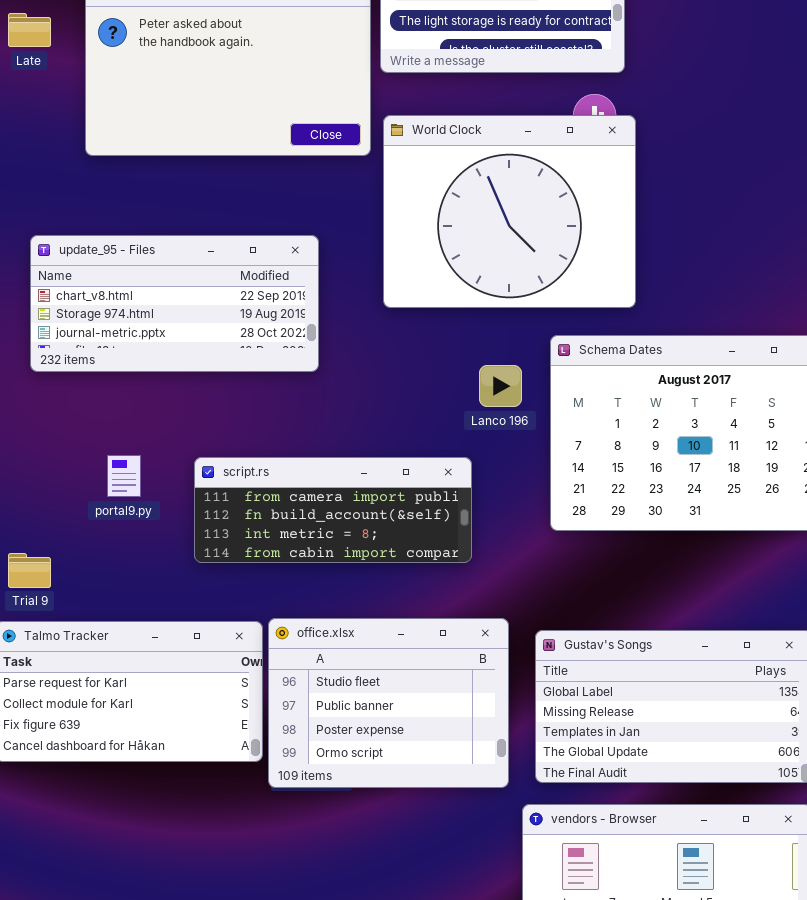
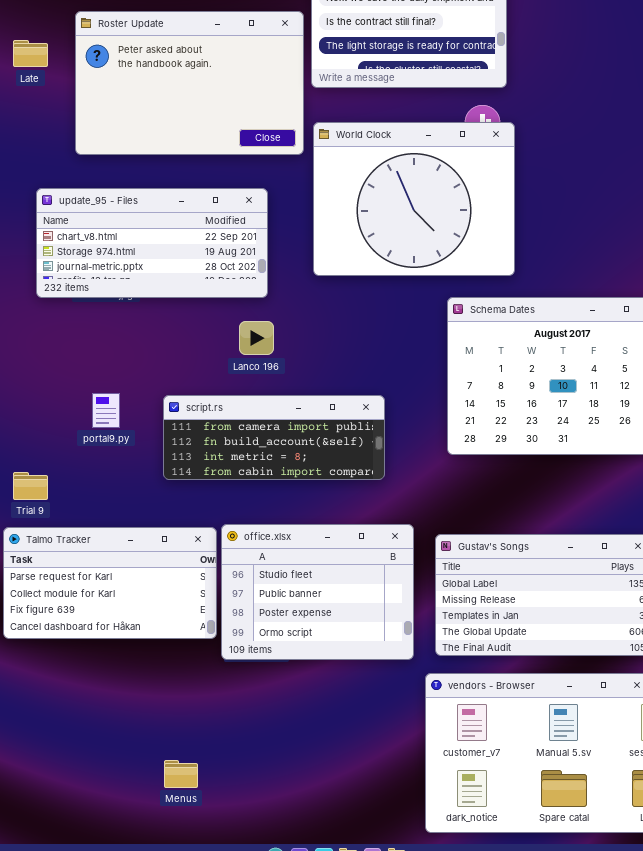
update_95 - Files: [30,235,319,372] -> [36,188,268,298], moved
Lanco 196: [479,365,522,407] -> [239,321,274,355], moved

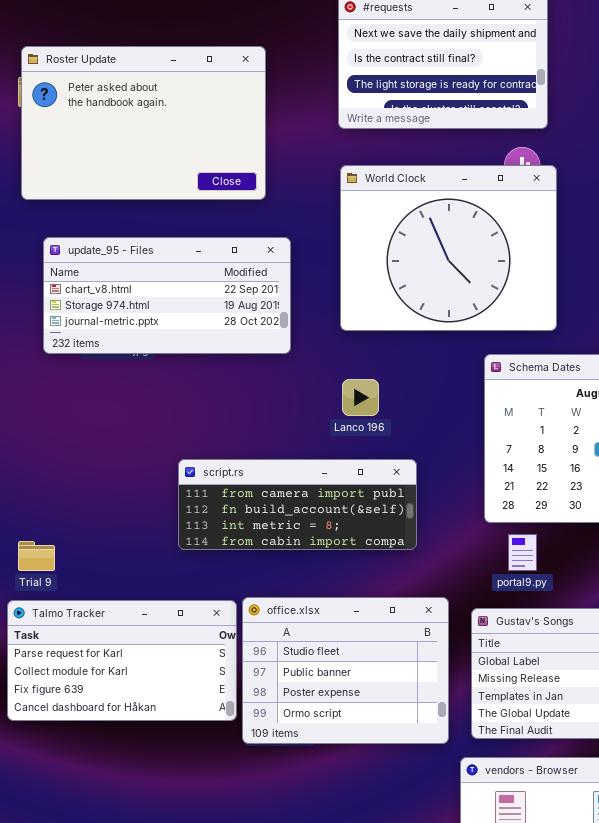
Roster Update: [75,11,304,155] -> [21,46,266,200], moved
Lanco 196: [239,321,274,355] -> [342,379,379,416], moved
portal9.py: [92,393,120,428] -> [508,534,537,571], moved

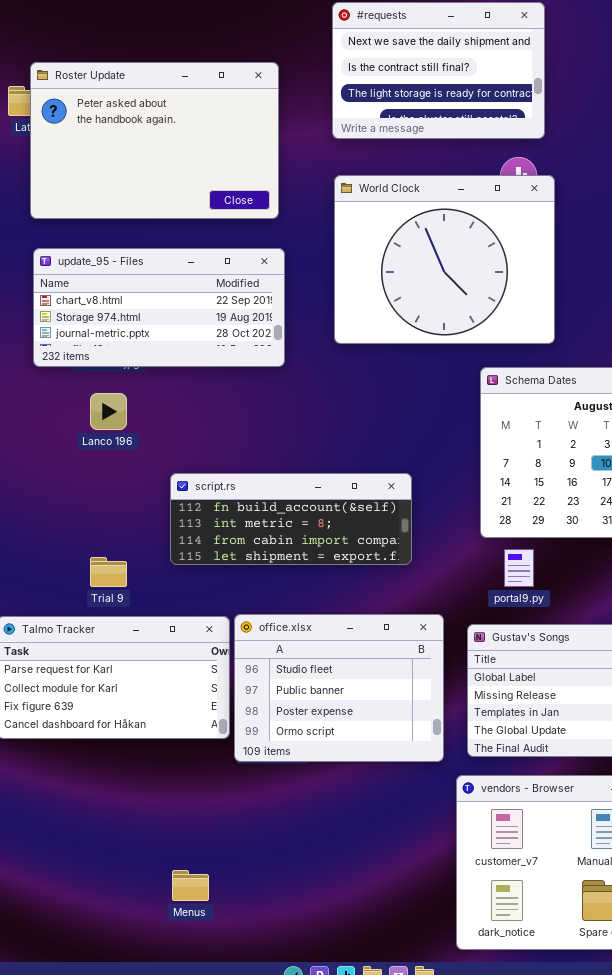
Roster Update: [21,46,266,200] -> [30,62,279,219], moved
Lanco 196: [342,379,379,416] -> [90,393,127,430], moved
script.rs: [178,459,417,550] -> [170,473,412,565], scrolled down 1 row
Trial 9: [18,541,55,571] -> [90,557,127,587], moved

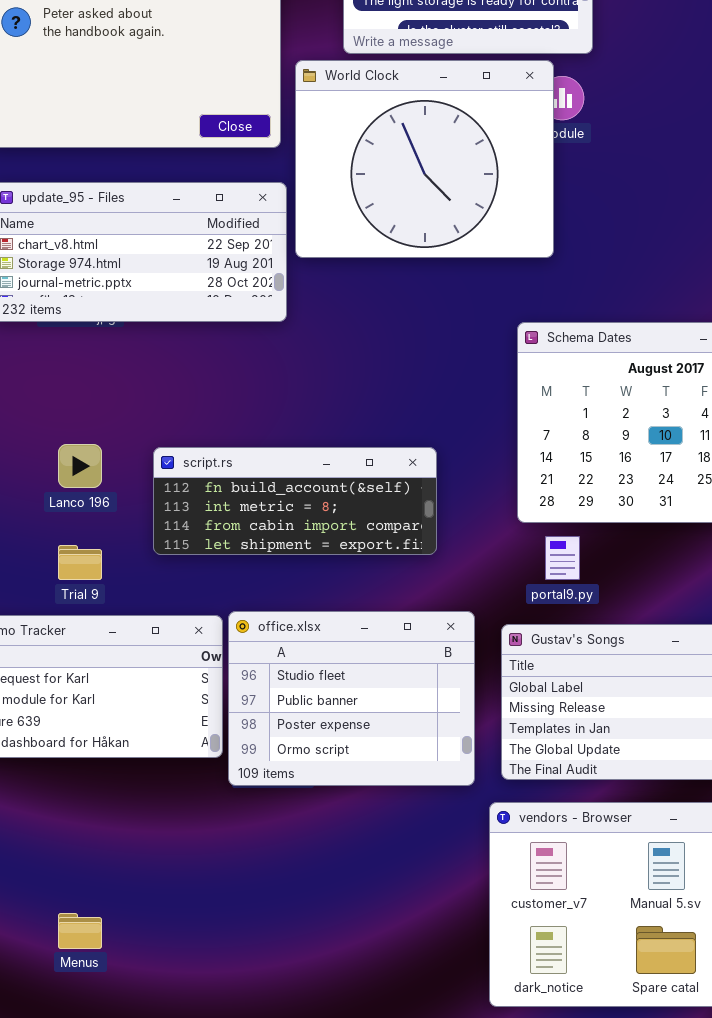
World Clock: [334,175,555,344] -> [295,60,554,258], moved
Lanco 196: [90,393,127,430] -> [58,444,102,488], moved
Menus: [172,870,209,901] -> [58,913,102,949], moved

